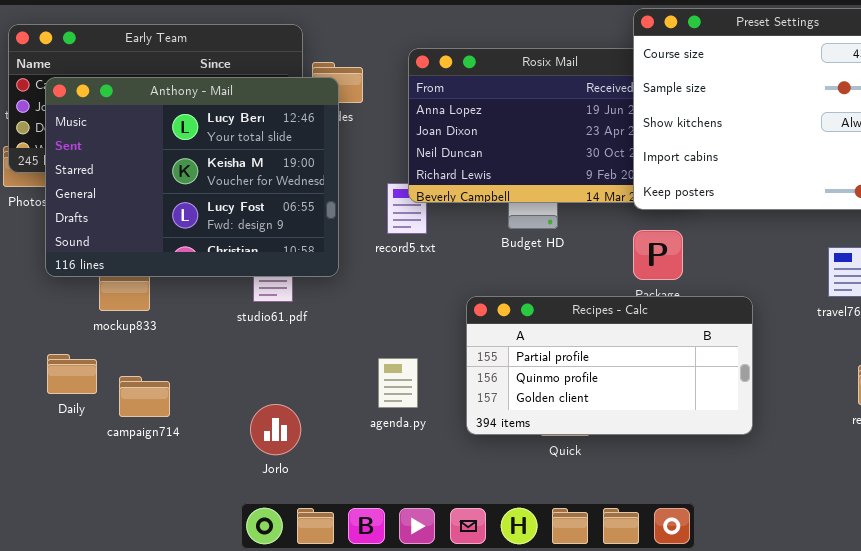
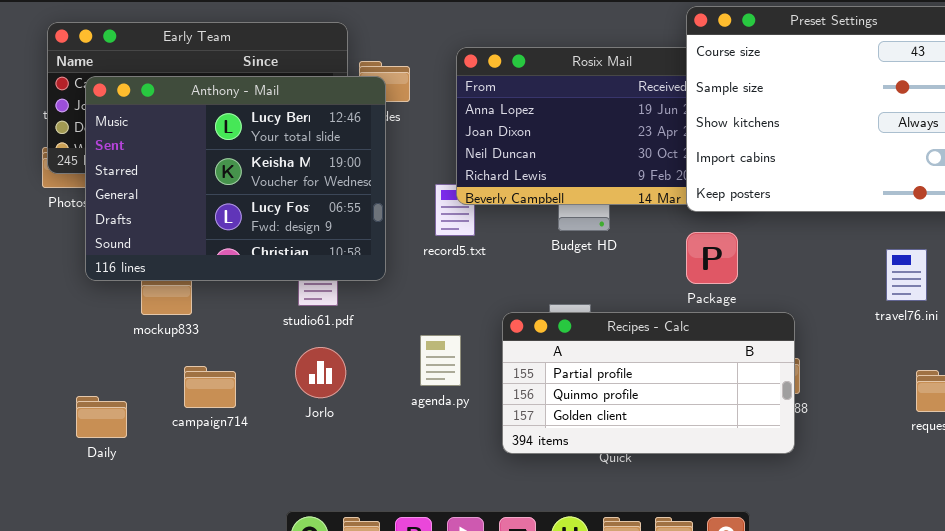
Recipes - Calc: [466,296,753,435] -> [502,312,795,454], moved
Daily: [47,354,97,394] -> [76,396,127,438], moved
agenda.py: [378,358,418,408] -> [420,335,461,386], moved
campaign714: [119,376,170,417] -> [184,366,236,408], moved
Jorlo: [250,404,301,455] -> [295,347,346,398], moved

